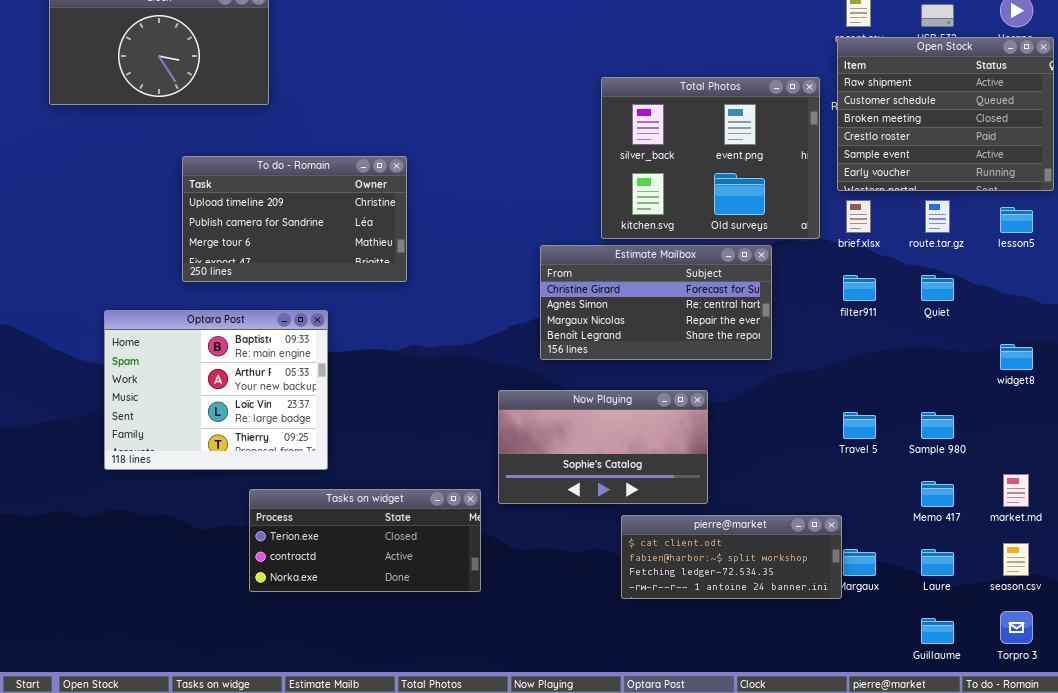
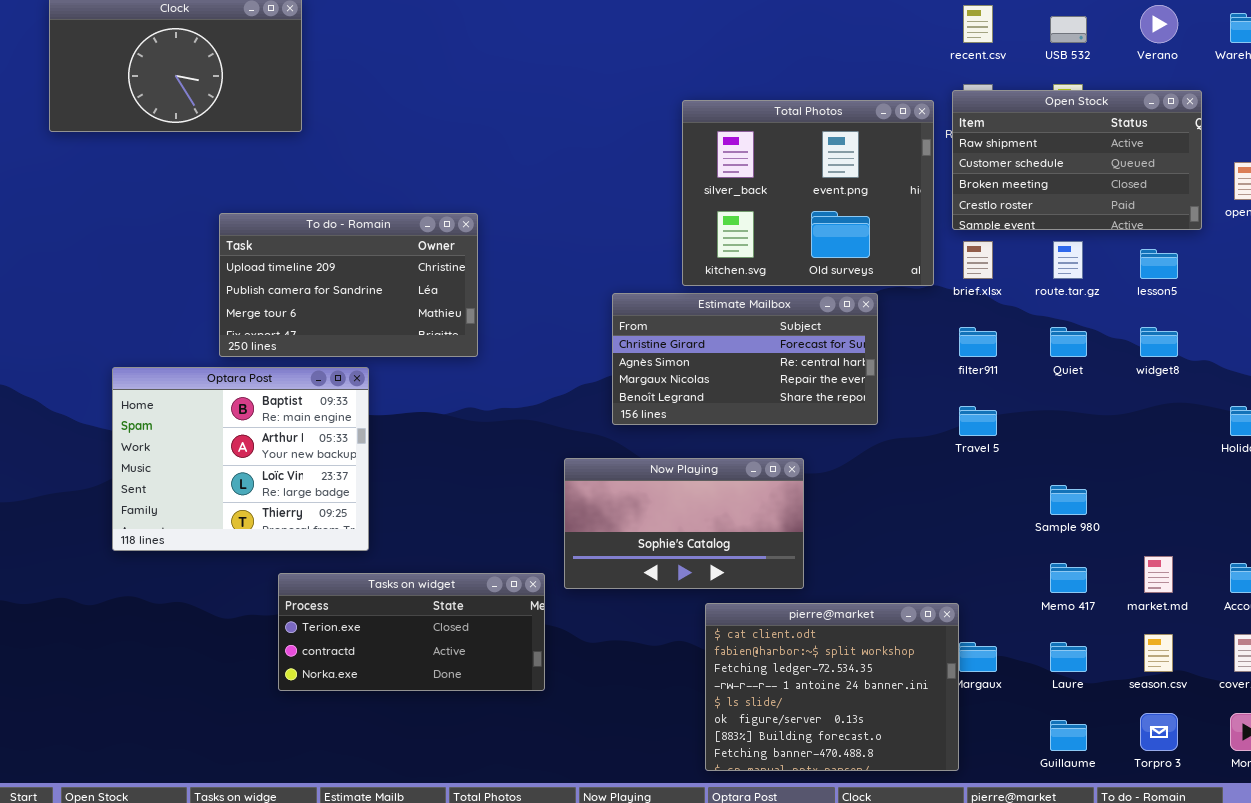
Open Stock: [837,37,1054,191] -> [952,90,1202,230], resized
To do - Romain: [182,156,407,282] -> [219,213,478,357], moved
widget8: [1000,344,1033,370] -> [1140,327,1178,357], moved
Travel 5: [843,412,876,439] -> [959,406,997,436], moved
pierre@market: [621,515,842,599] -> [705,603,959,771], resized

